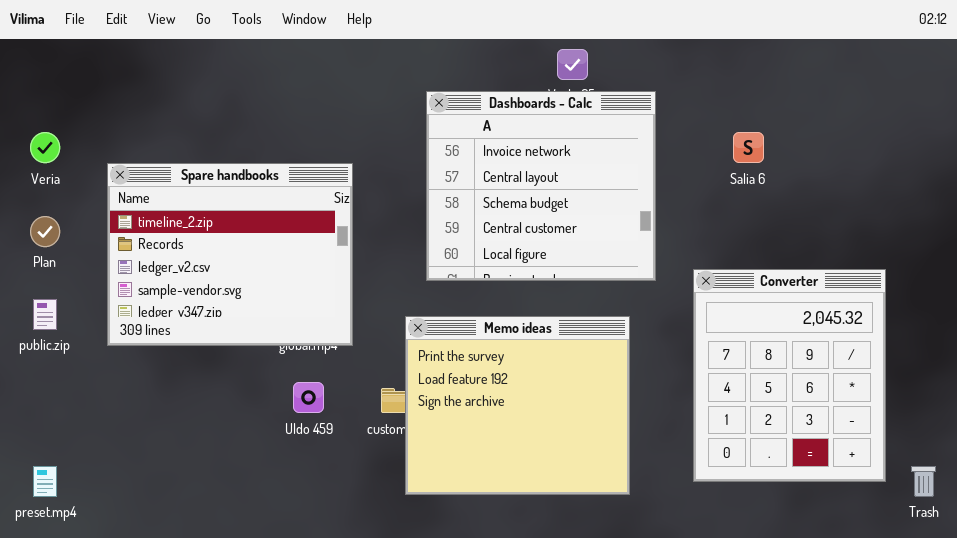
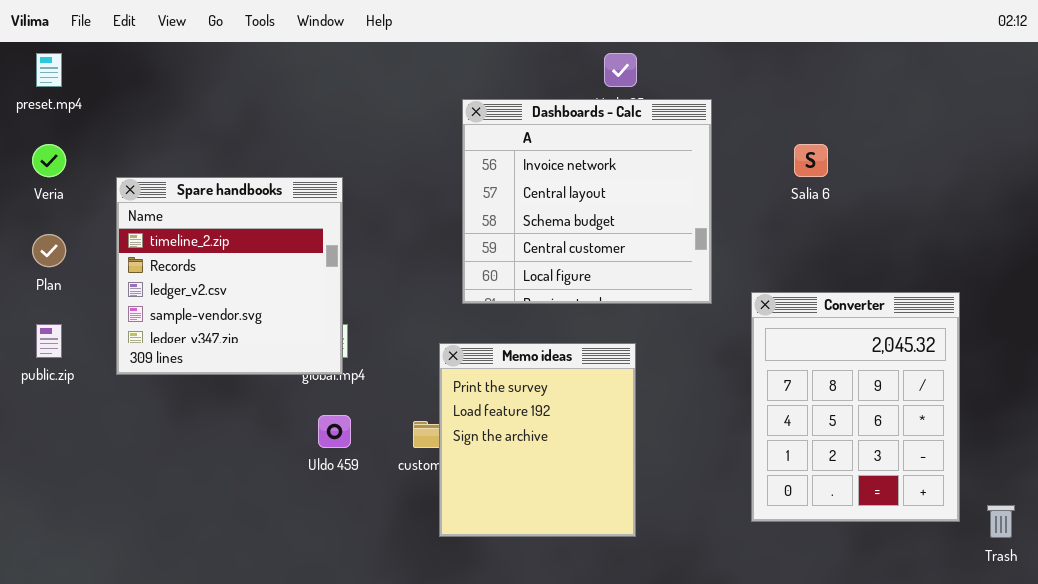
Spare handbooks: [107,163,353,346] -> [116,177,343,375], resized
Memo ideas: [405,316,630,495] -> [439,343,636,537], resized
preset.mp4: [33,466,57,497] -> [36,53,62,87], moved

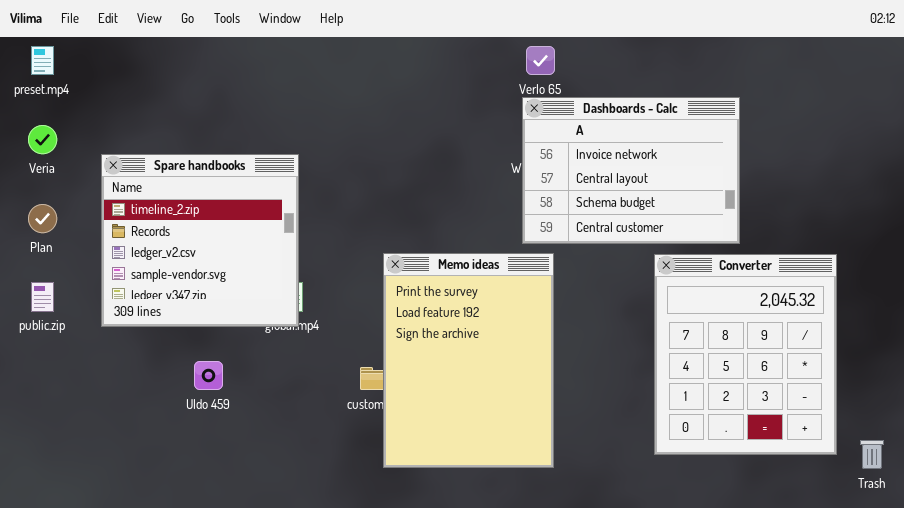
Dashboards - Calc: [462,99,712,304] -> [522,97,740,244], moved, resized
Memo ideas: [439,343,636,537] -> [383,253,554,468], resized
Uldo 459: [318,415,351,448] -> [194,361,223,390], moved

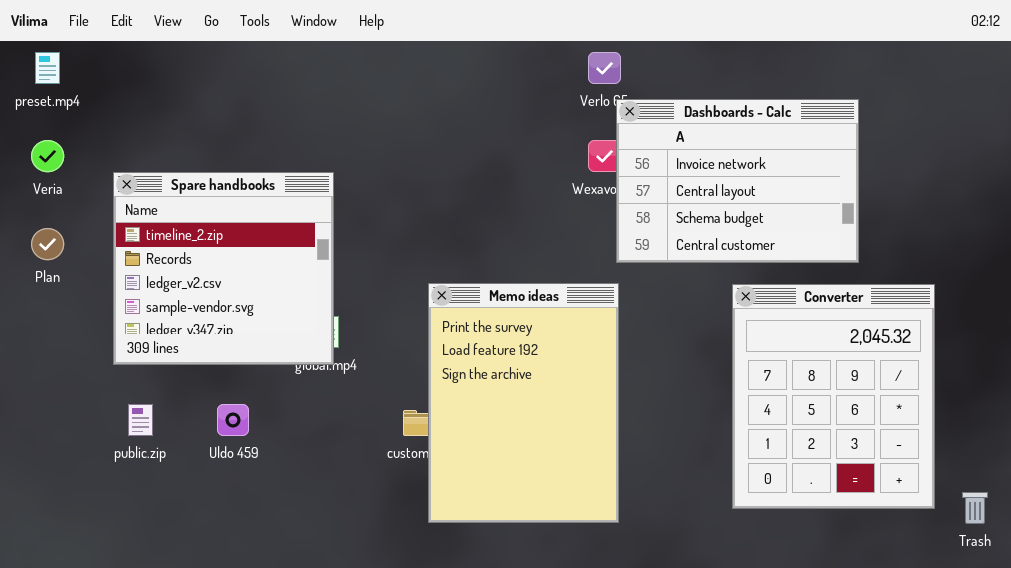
Dashboards - Calc: [522,97,740,244] -> [616,99,859,263], moved
public.zip: [31,282,54,312] -> [128,404,153,436], moved

